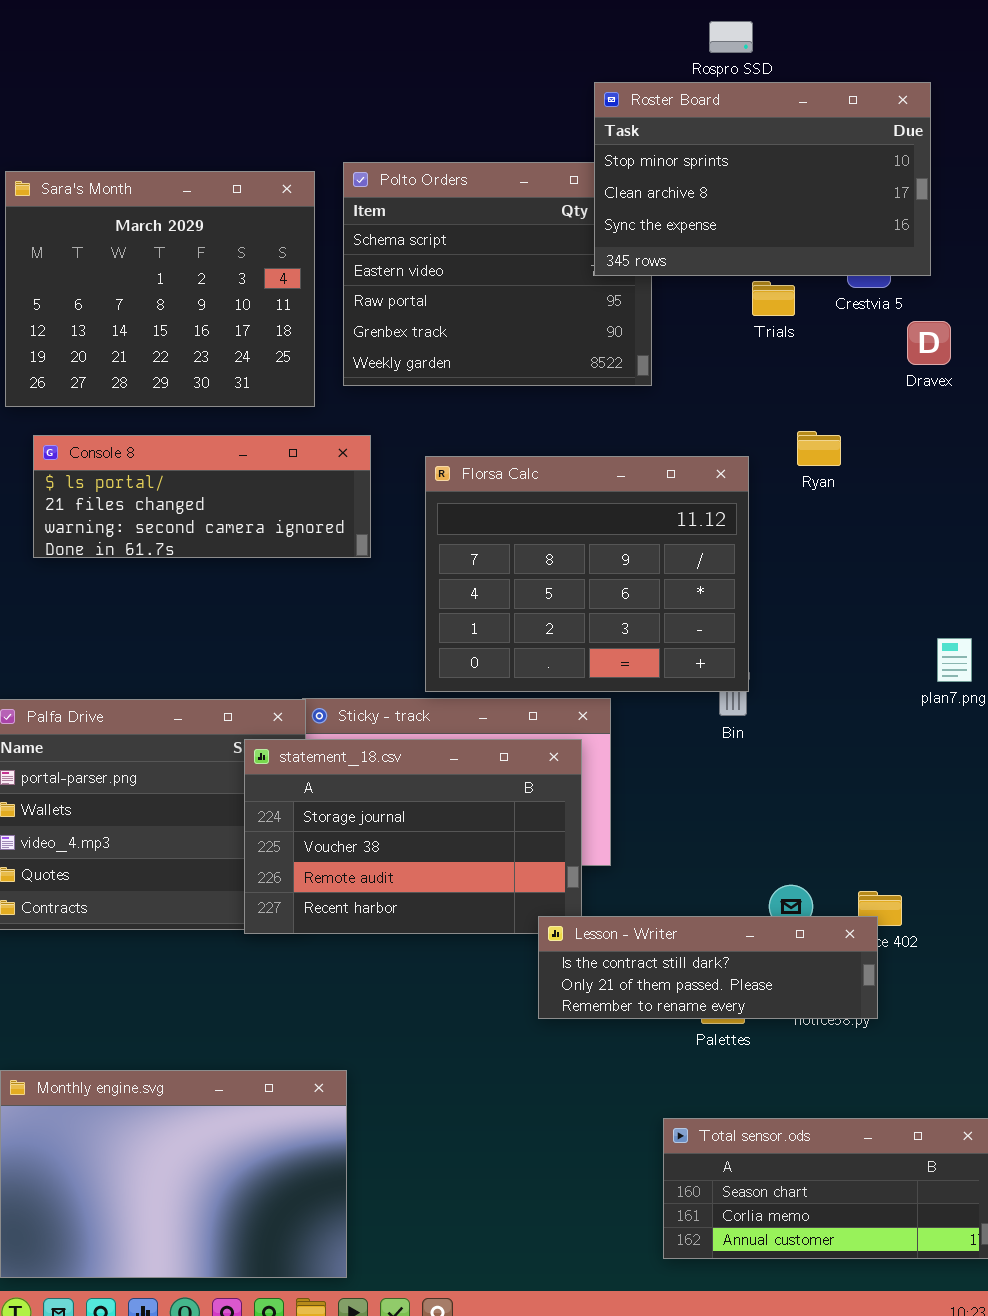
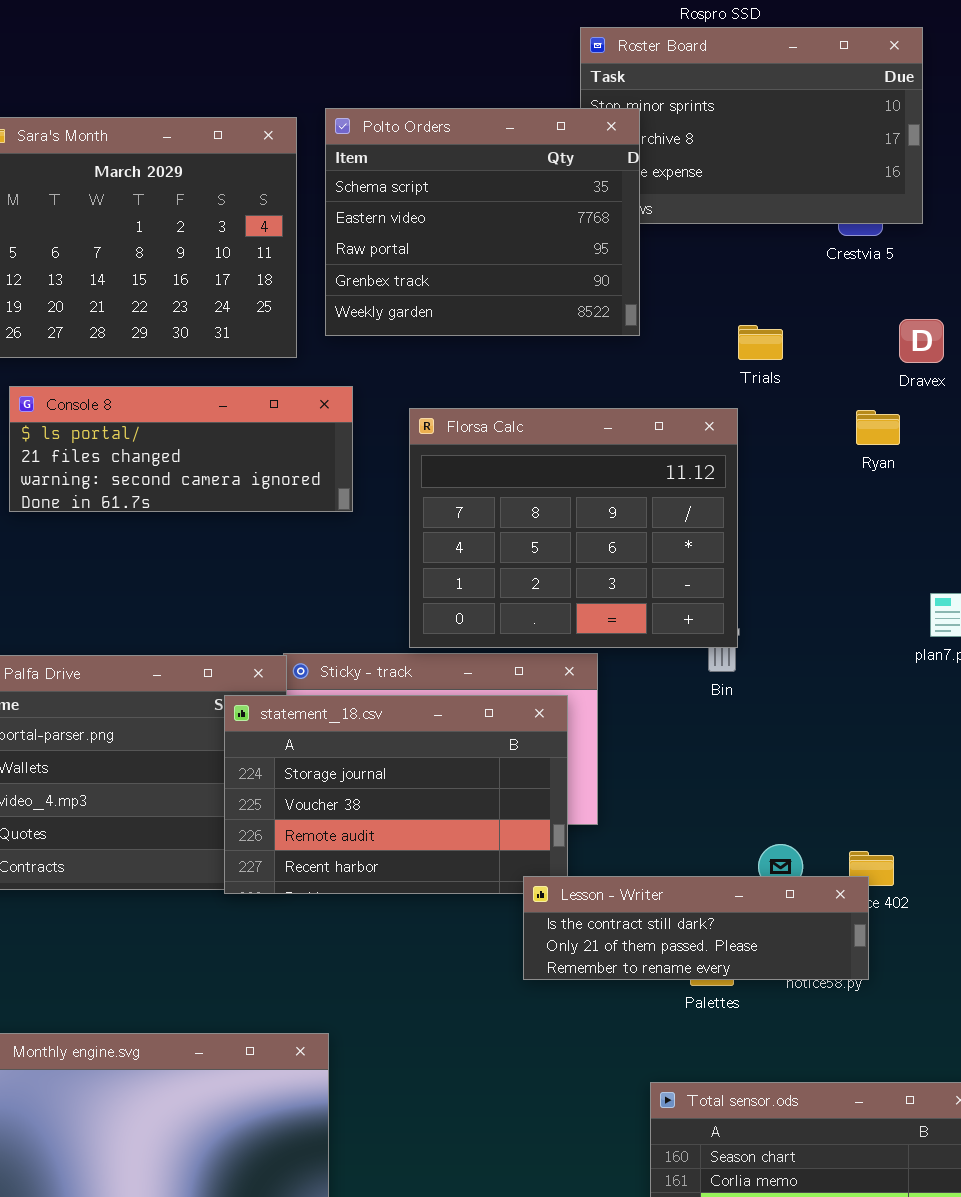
Polto Orders: [343,162,652,386] -> [325,108,640,336], raised
Trials: [752,281,795,316] -> [738,325,783,360], moved
Dravex: [907,321,951,365] -> [899,319,944,363], moved
Ryan: [797,431,841,466] -> [856,410,900,445], moved

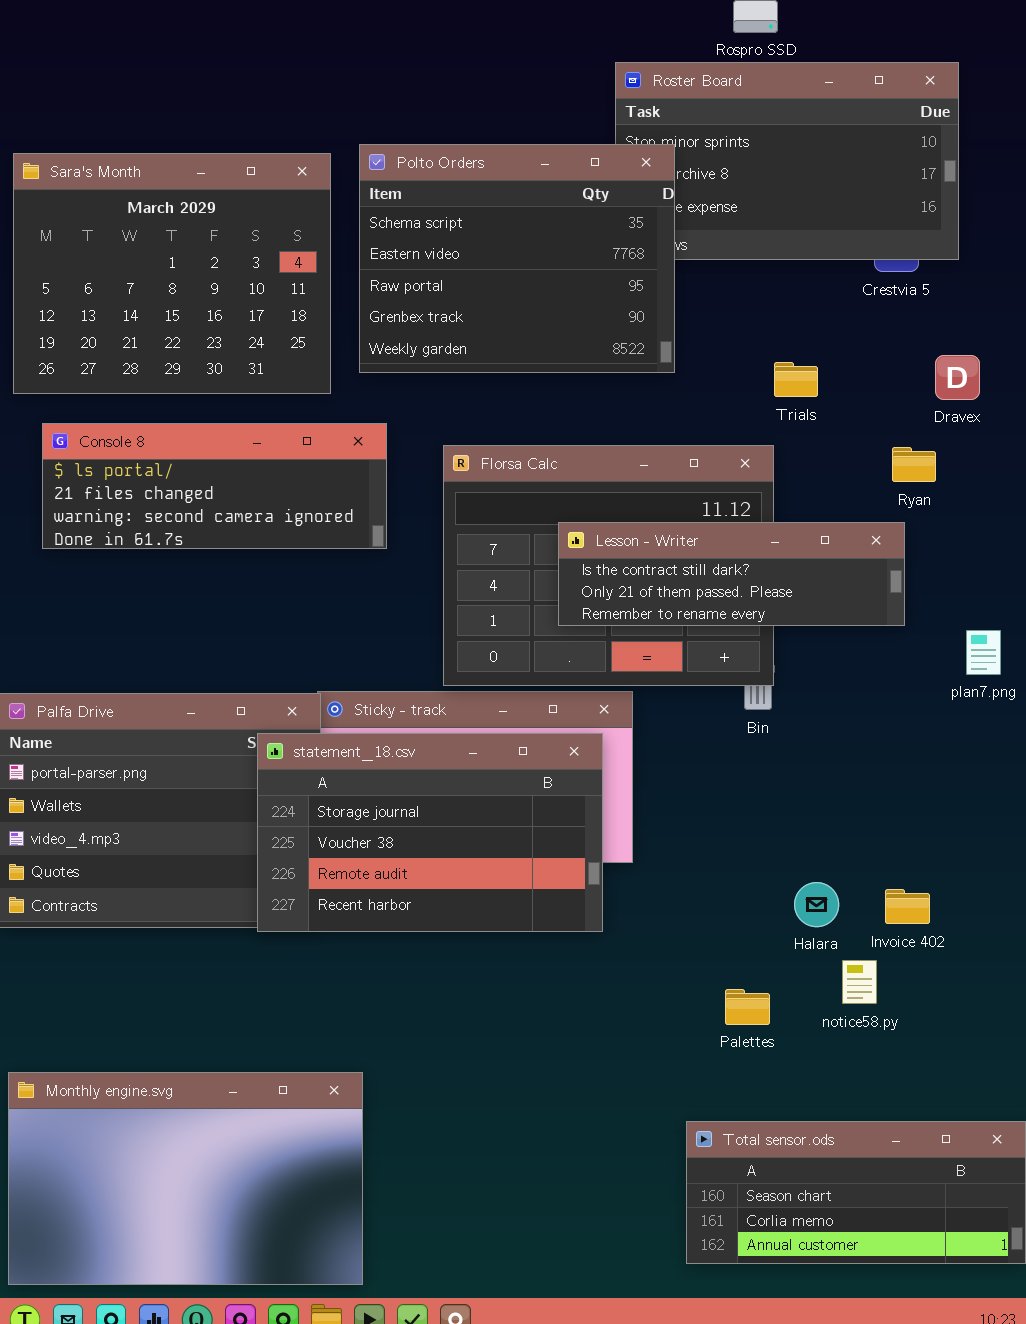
Lesson - Writer: [523,876,869,980] -> [558,522,905,626], moved

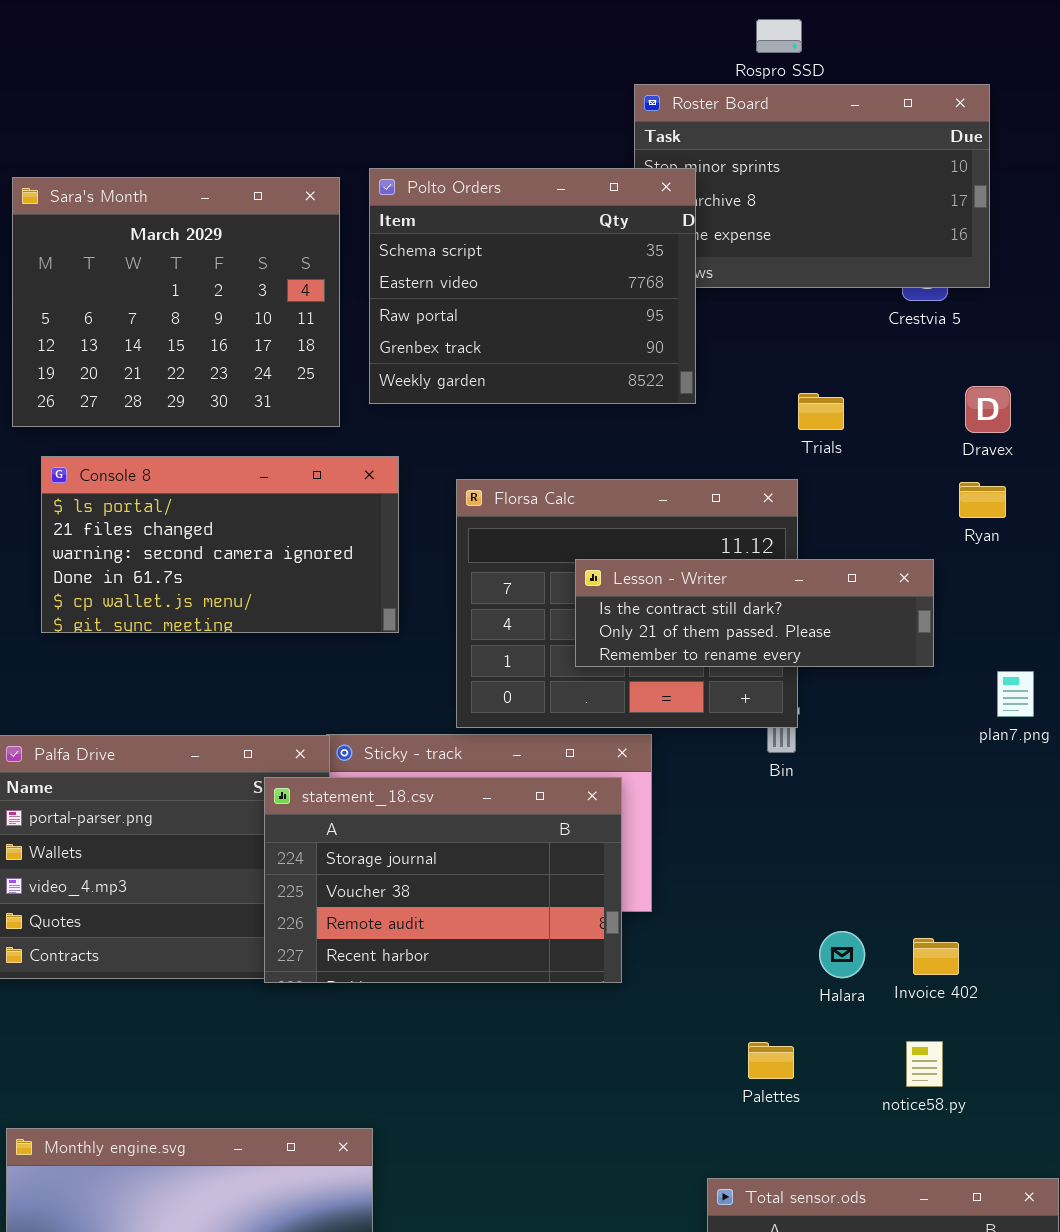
Console 8: [42,423,387,549] -> [41,456,399,633], resized
Ryan: [892,447,936,482] -> [959,482,1006,518], moved
notice58.py: [842,960,877,1004] -> [906,1041,943,1087], moved

